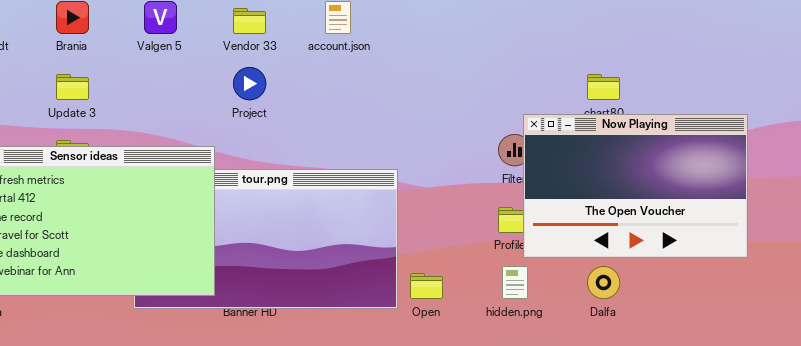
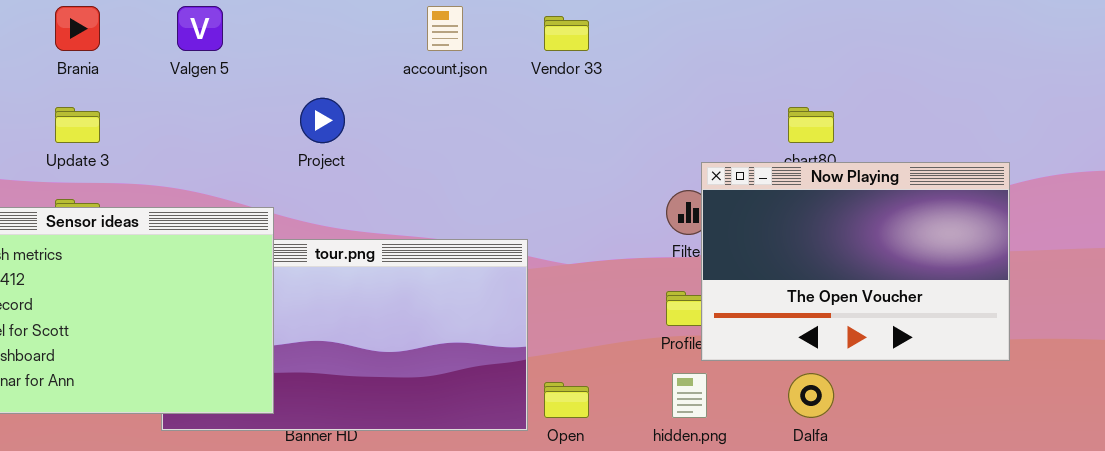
Vendor 33: [233,8,266,34] -> [544,16,589,51], moved

